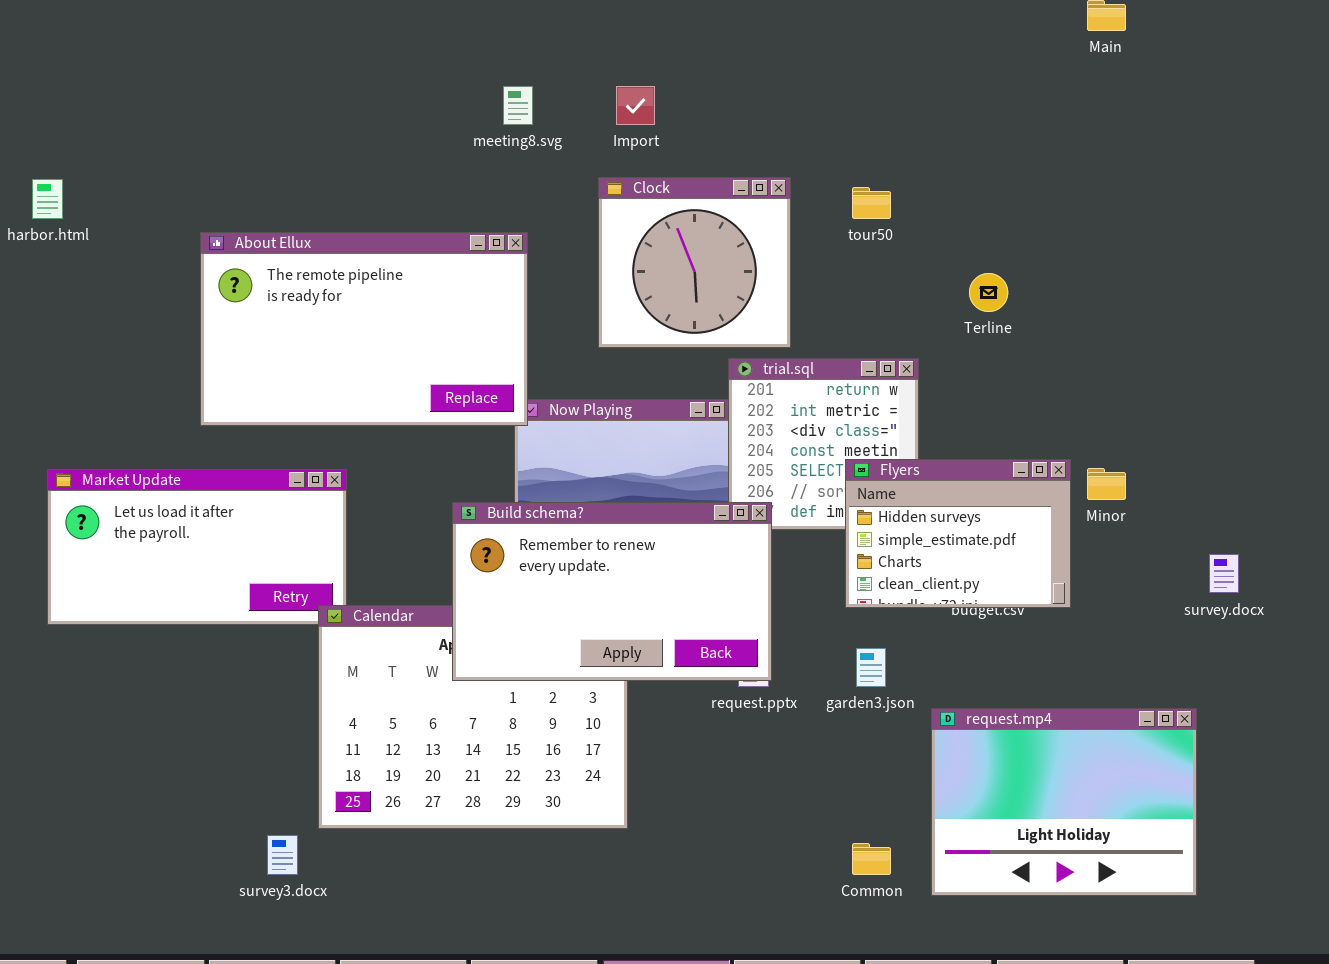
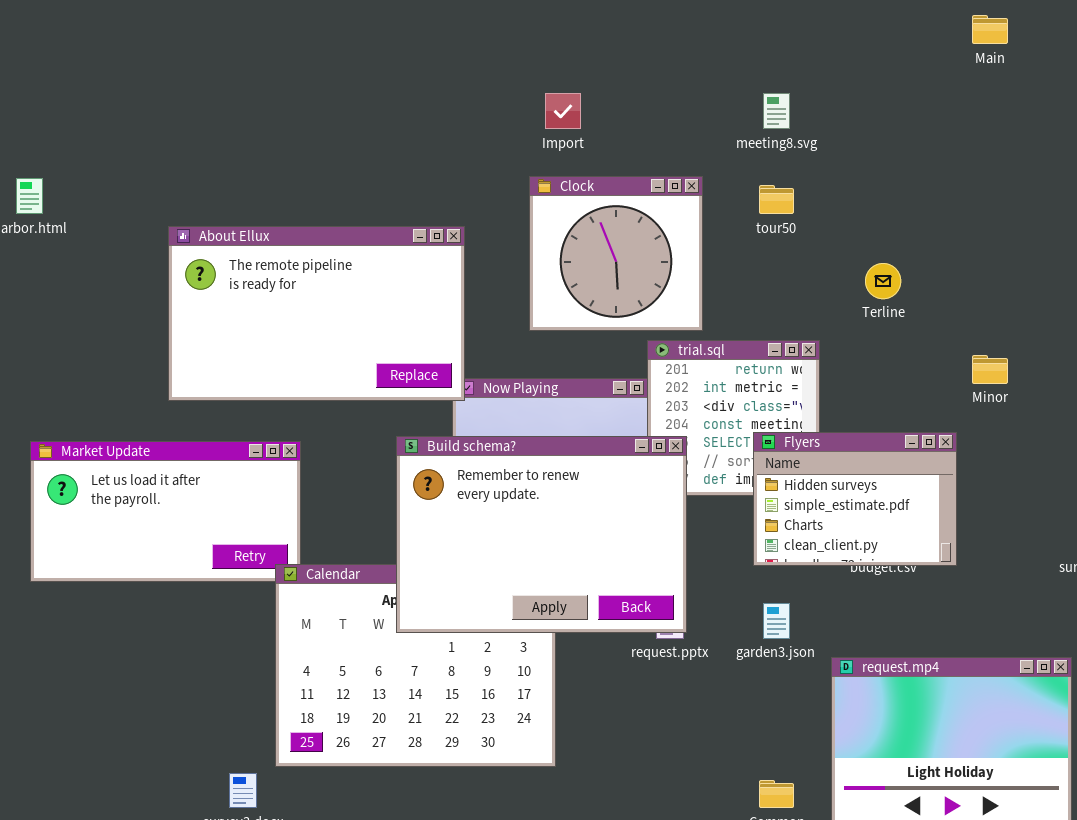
meeting8.svg: [503,86,533,125] -> [763,93,790,129], moved
Minor: [1087,468,1126,500] -> [972,355,1008,384], moved
Build schema?: [452,502,772,681] -> [396,436,687,633], resized

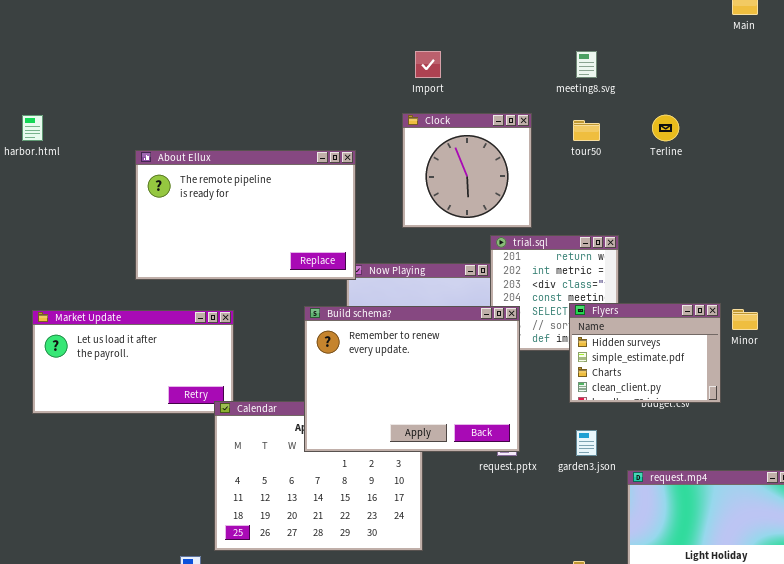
Terline: [865,263,901,299] -> [652,115,679,141], moved
Minor: [972,355,1008,384] -> [732,309,758,330], moved

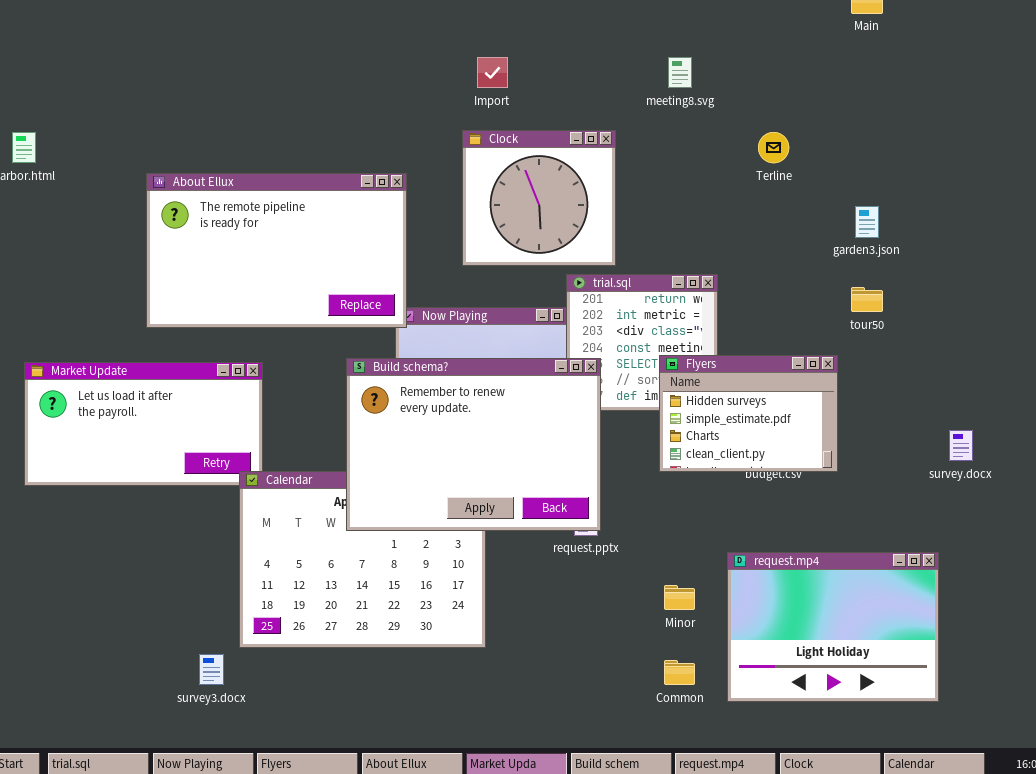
tour50: [573,120,600,141] -> [851,287,883,312], moved
Minor: [732,309,758,330] -> [664,585,695,610], moved
garden3.json: [576,430,597,456] -> [855,206,879,238], moved

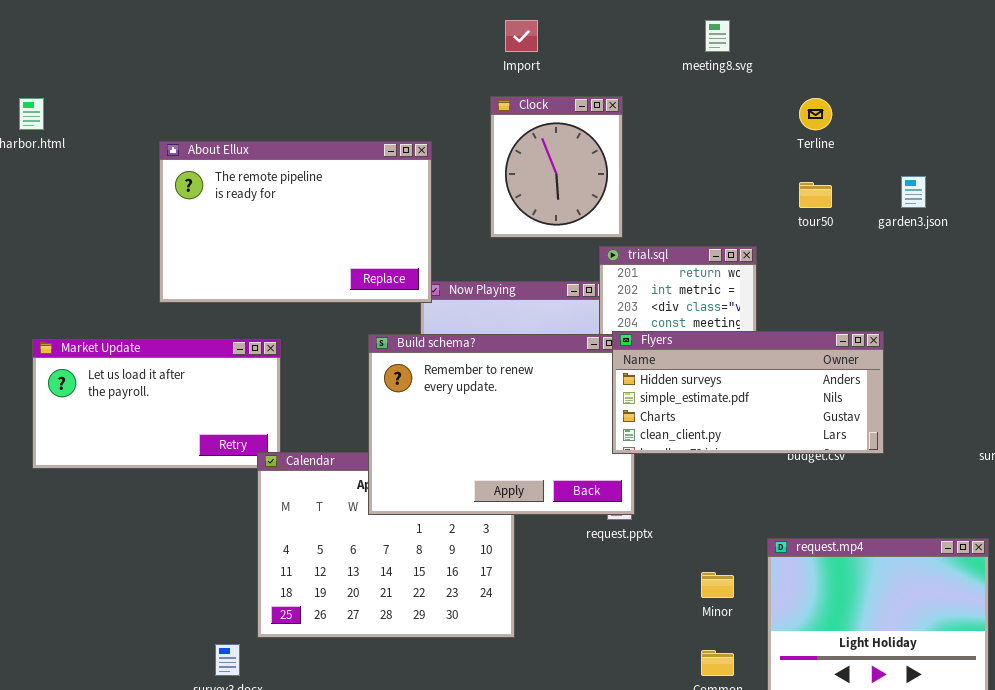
Clock: [462,130,616,266] -> [490,96,623,238], resized
tour50: [851,287,883,312] -> [799,182,832,208], moved
Flyers: [659,355,838,472] -> [612,331,884,454], resized

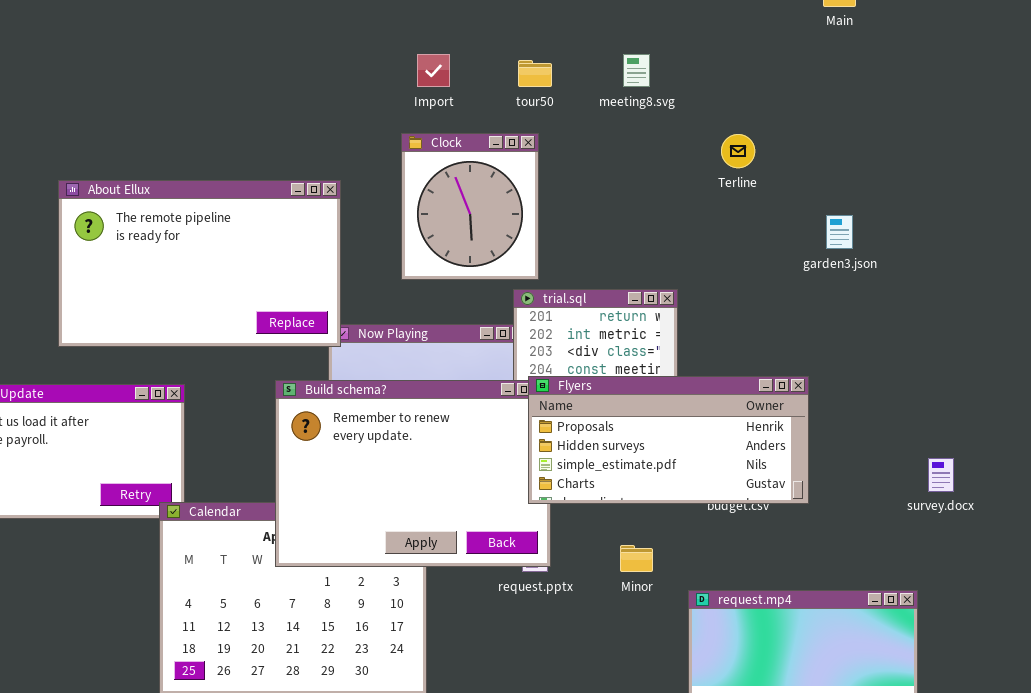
tour50: [799,182,832,208] -> [518,60,552,87], moved
Flyers: [612,331,884,454] -> [528,376,809,504], scrolled up 1 row
Minor: [701,572,734,598] -> [620,545,653,572], moved

